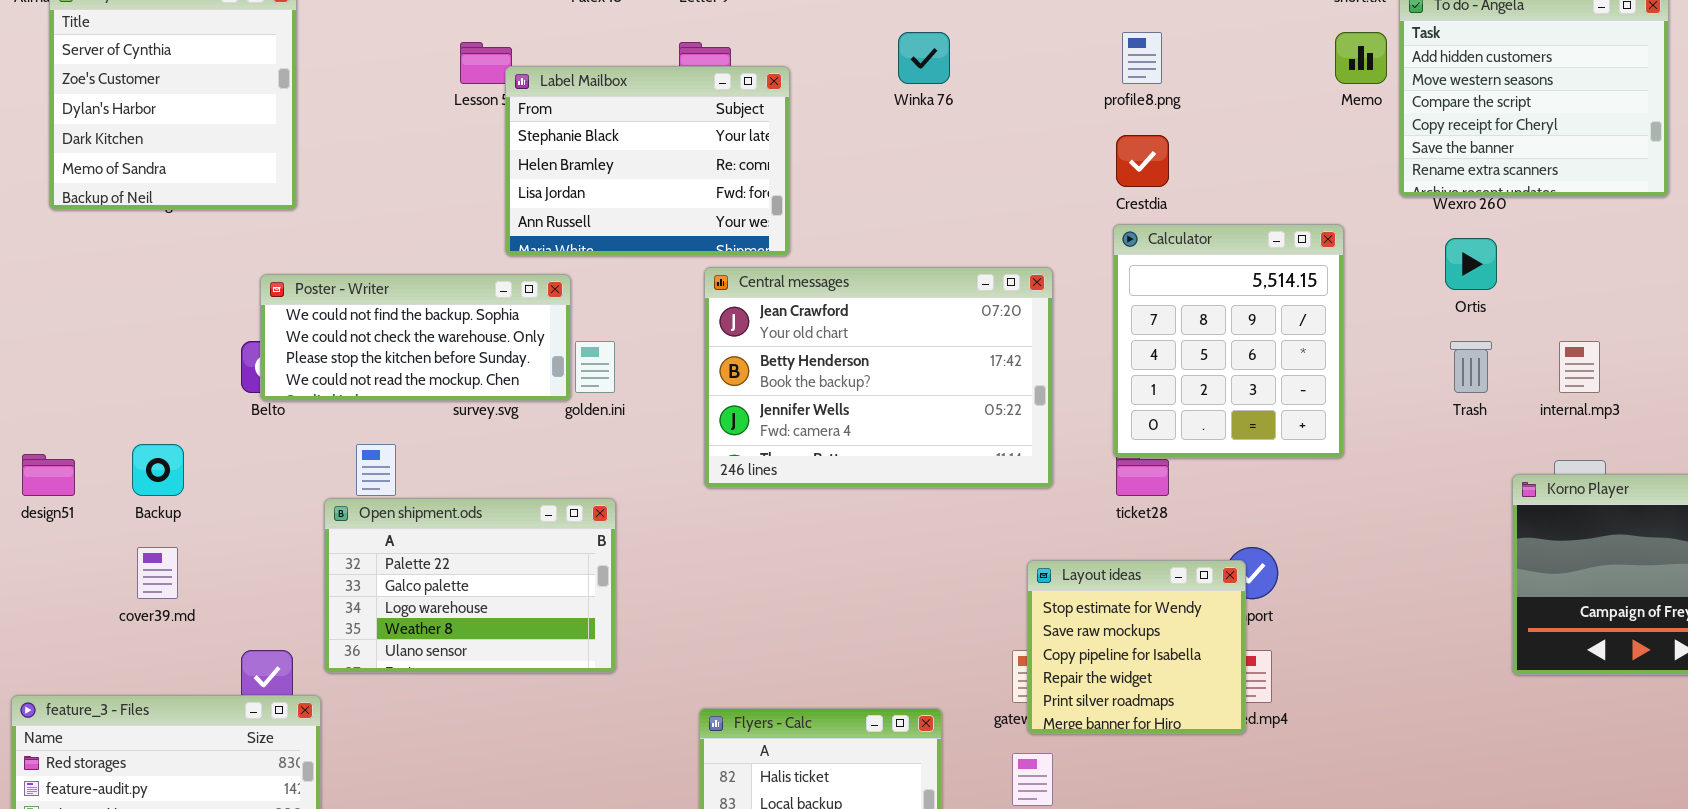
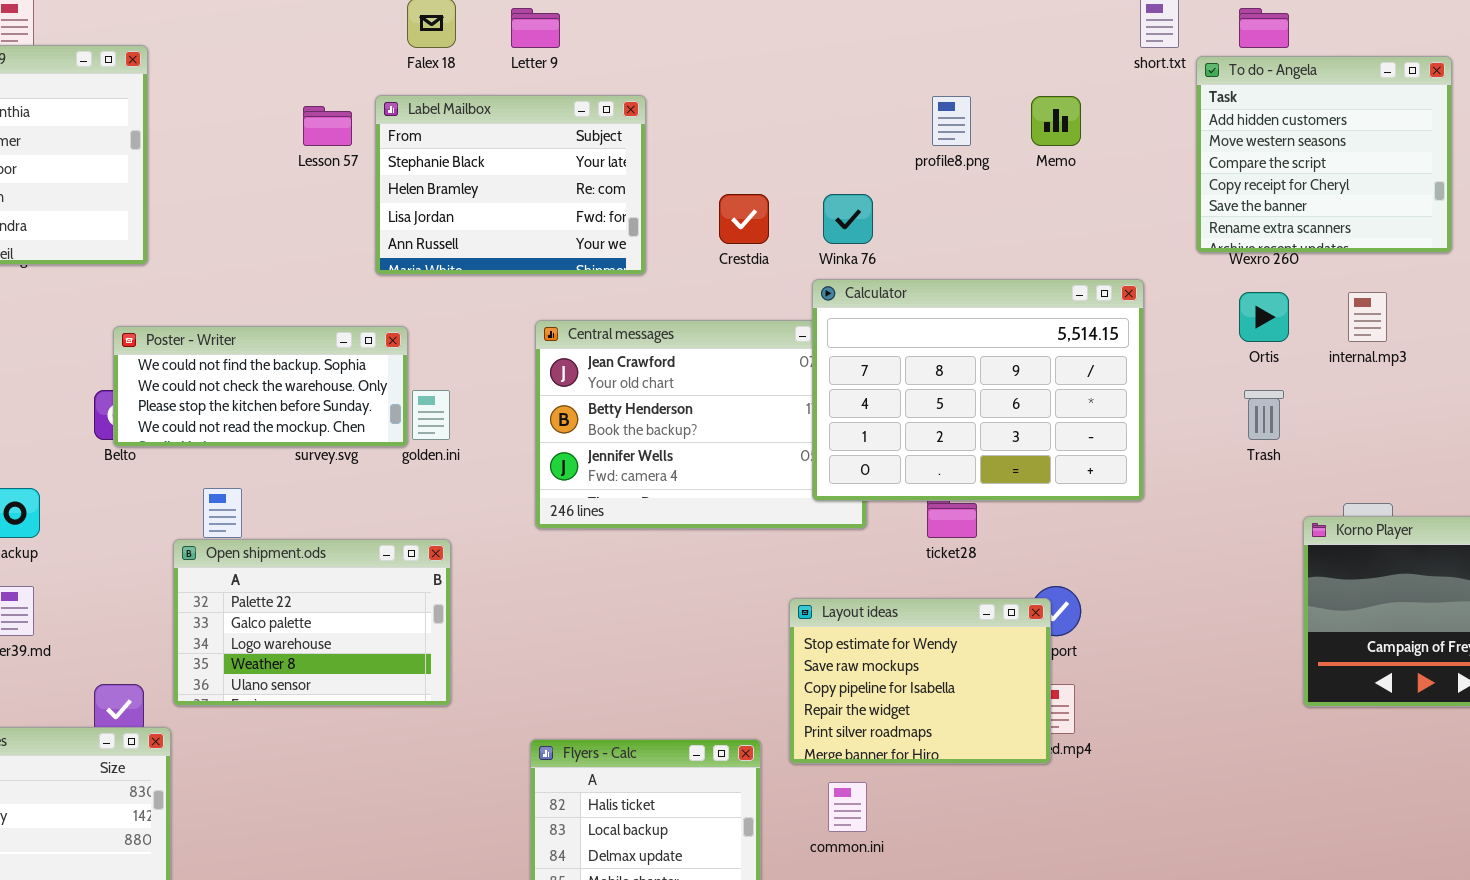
Winka 76: [898,32,950,84] -> [823,194,873,244], moved
Memo: [1335,32,1387,84] -> [1031,96,1081,146], moved
Label Mailbox: [505,66,790,256] -> [375,95,646,275], moved
Crestdia: [1116,135,1169,187] -> [719,194,769,244], moved
Calculator: [1113,224,1344,458] -> [812,279,1144,501], resized
internal.mp3: [1559,341,1600,393] -> [1348,292,1387,342], moved
Layout ideas: [1027,560,1246,734] -> [789,598,1051,764], resized

